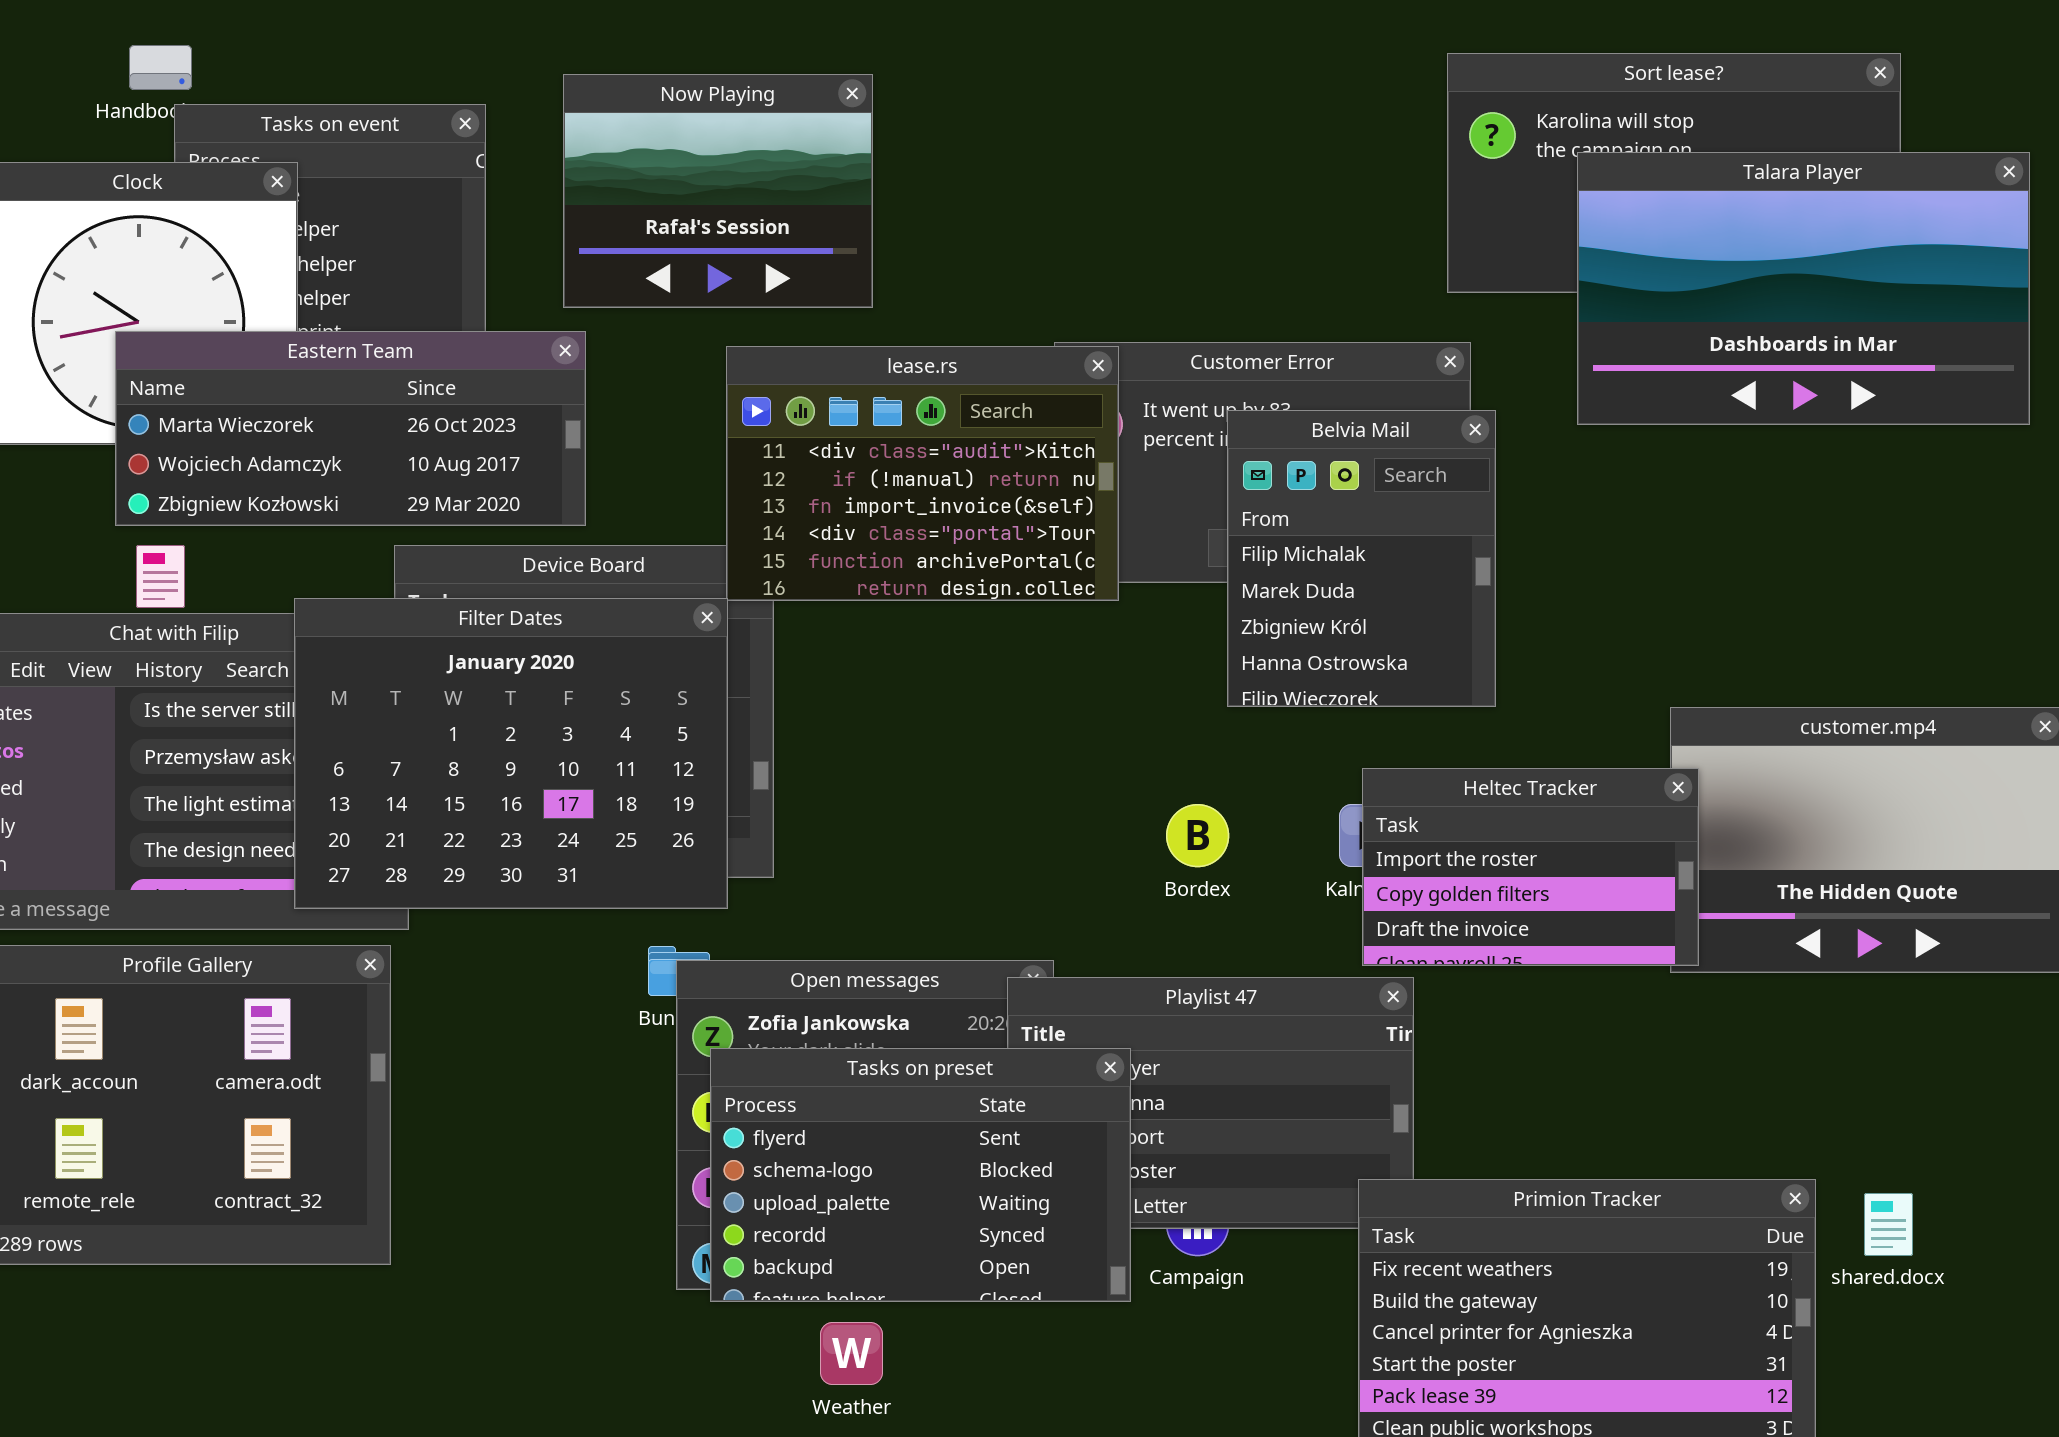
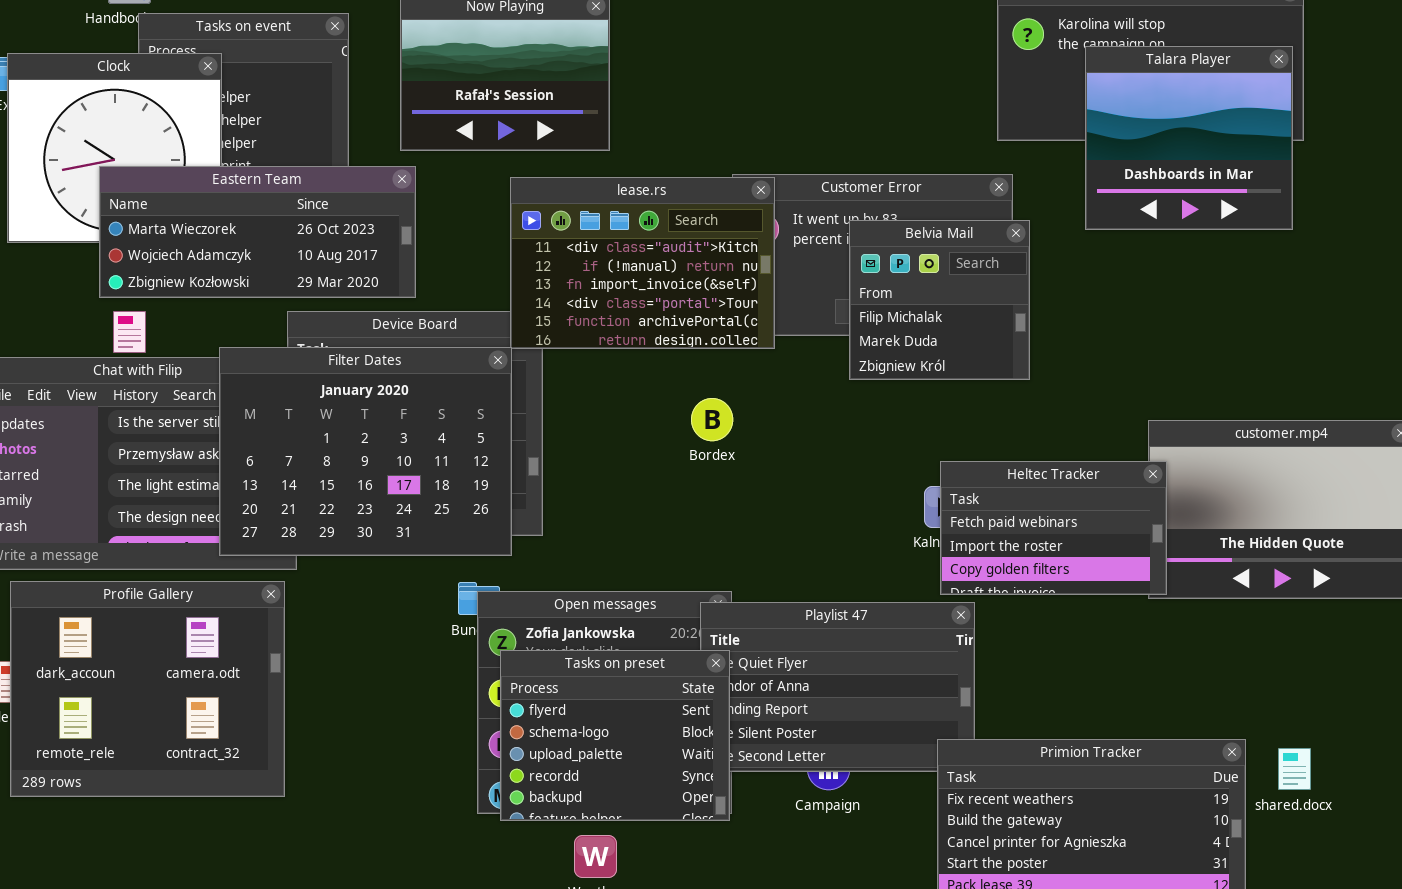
Talara Player: [1577,152,2030,425] -> [1085,46,1293,230], resized
Belvia Mail: [1227,410,1496,707] -> [849,220,1030,380], resized
Heltec Tracker: [1362,768,1699,966] -> [940,461,1167,595], scrolled up 1 row
Bordex: [1166,804,1229,867] -> [691,398,733,441], moved
Tasks on preset: [710,1048,1131,1302] -> [500,650,730,821], resized

